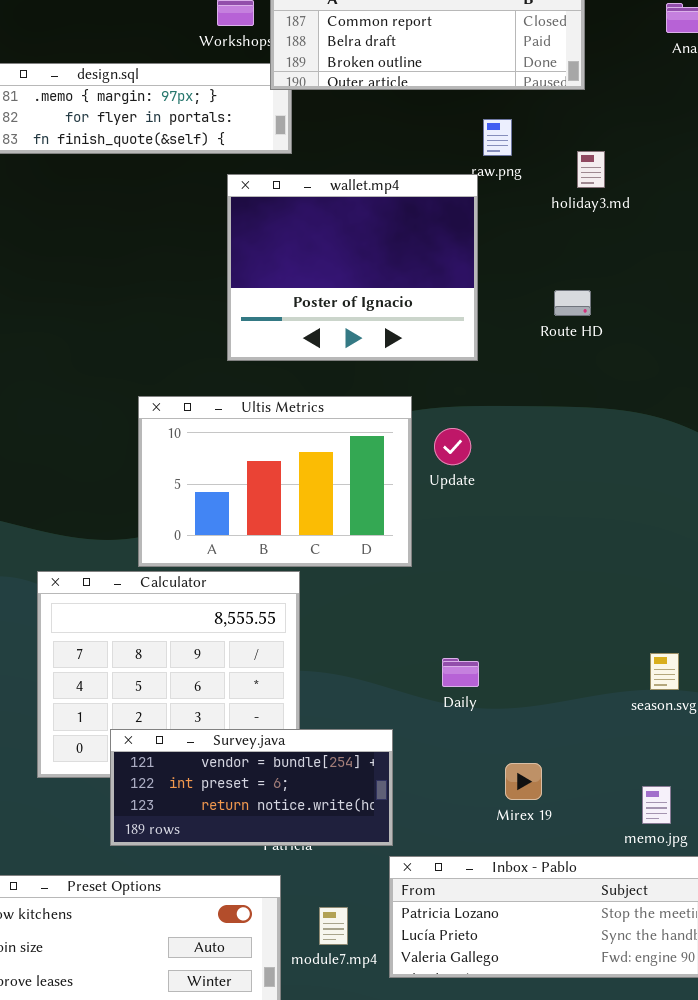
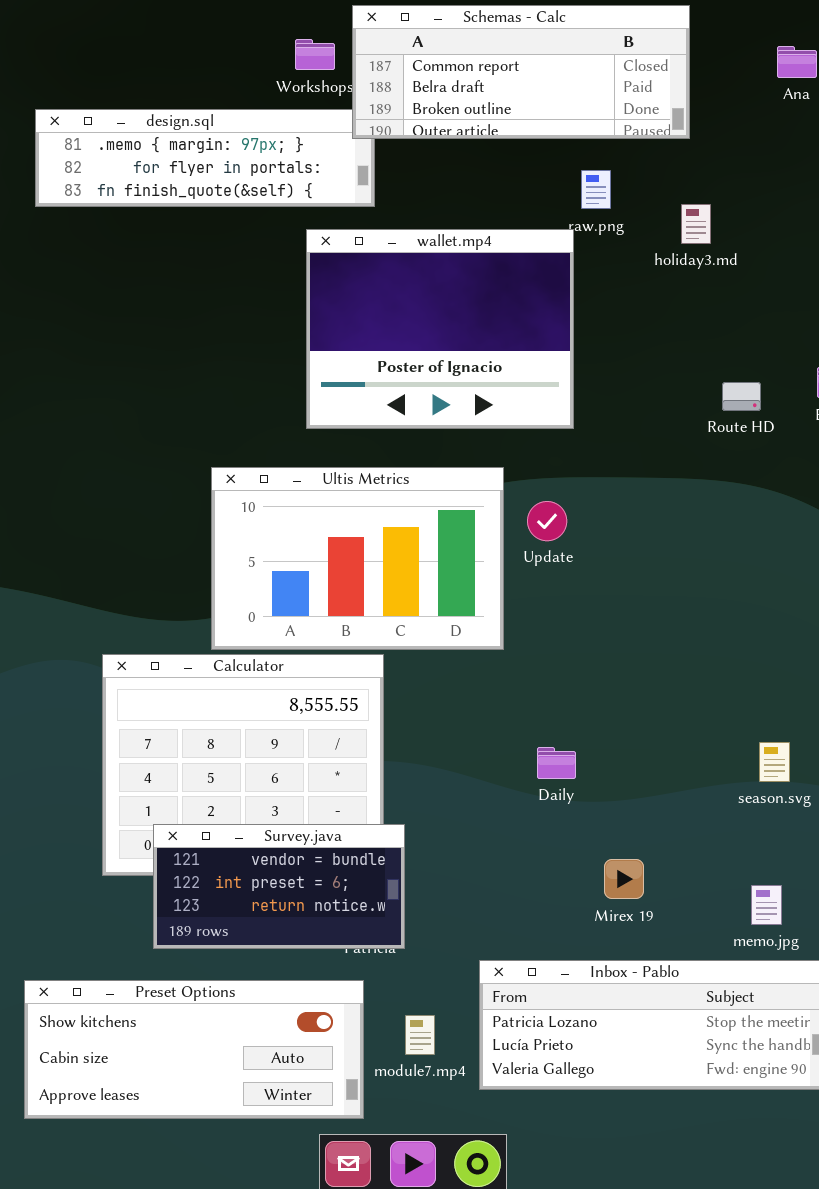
Route HD: [554,290,591,316] -> [722,382,761,411], moved
Survey.java: [110,729,393,846] -> [153,824,405,949], moved, resized

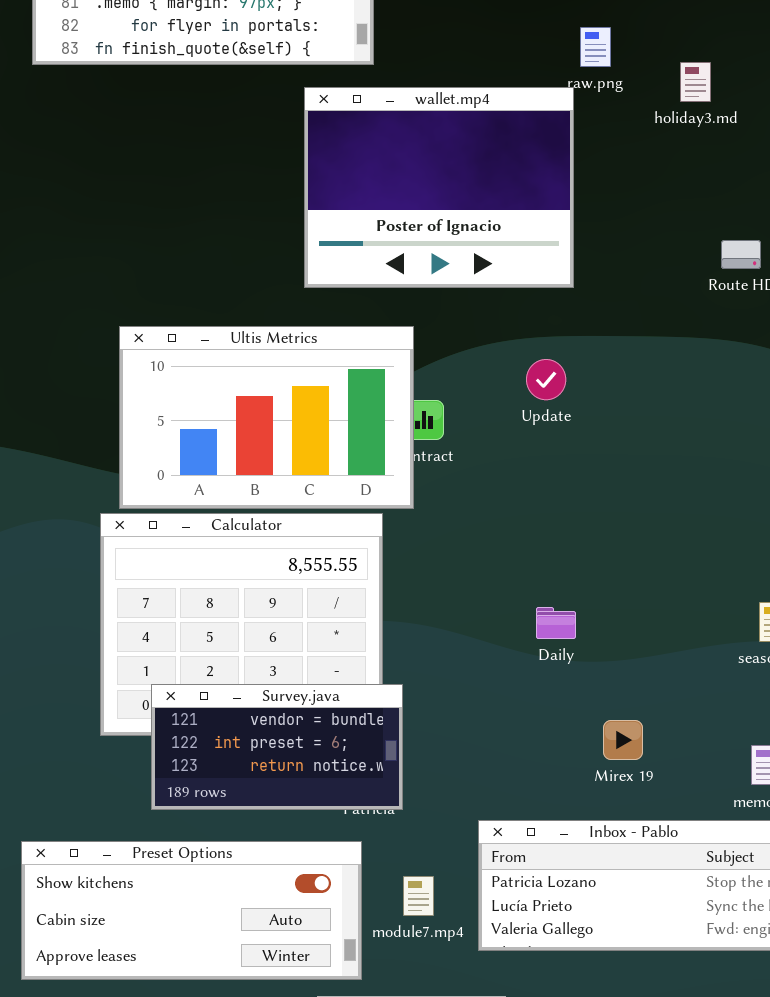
Ultis Metrics: [211,467,504,650] -> [119,326,414,509], moved

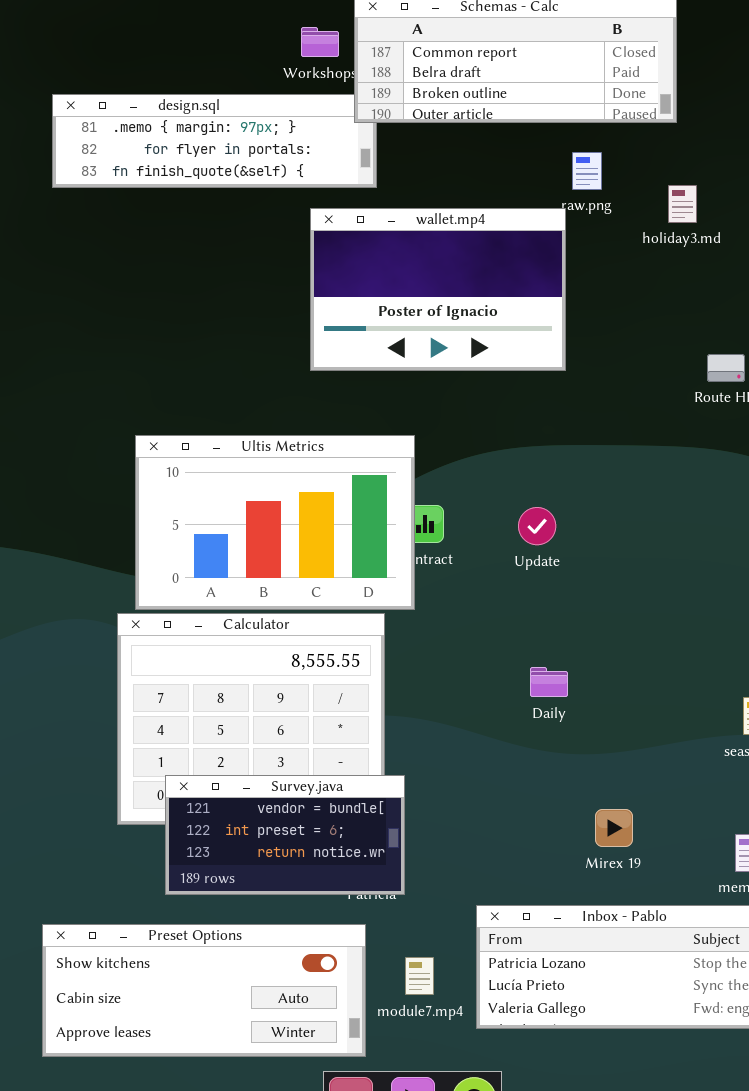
wallet.mp4: [304,87,574,288] -> [310,208,566,371], resized
Update: [526,359,566,400] -> [518,507,556,545], moved
Daily: [536,607,576,639] -> [530,667,568,697], moved

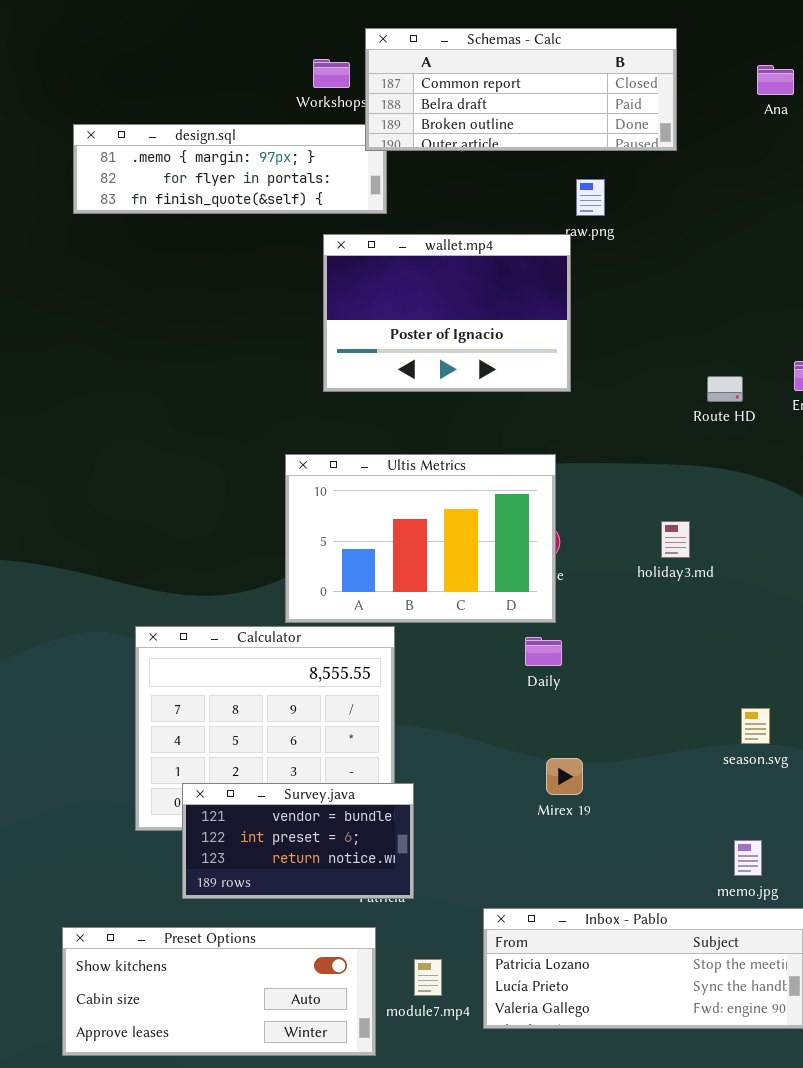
holiday3.md: [668,185,697,223] -> [661,521,690,558], moved
Ultis Metrics: [135,435,415,610] -> [285,454,556,623], moved
Daily: [530,667,568,697] -> [525,637,562,666], moved
Mirex 19: [595,809,633,847] -> [546,758,583,795], moved

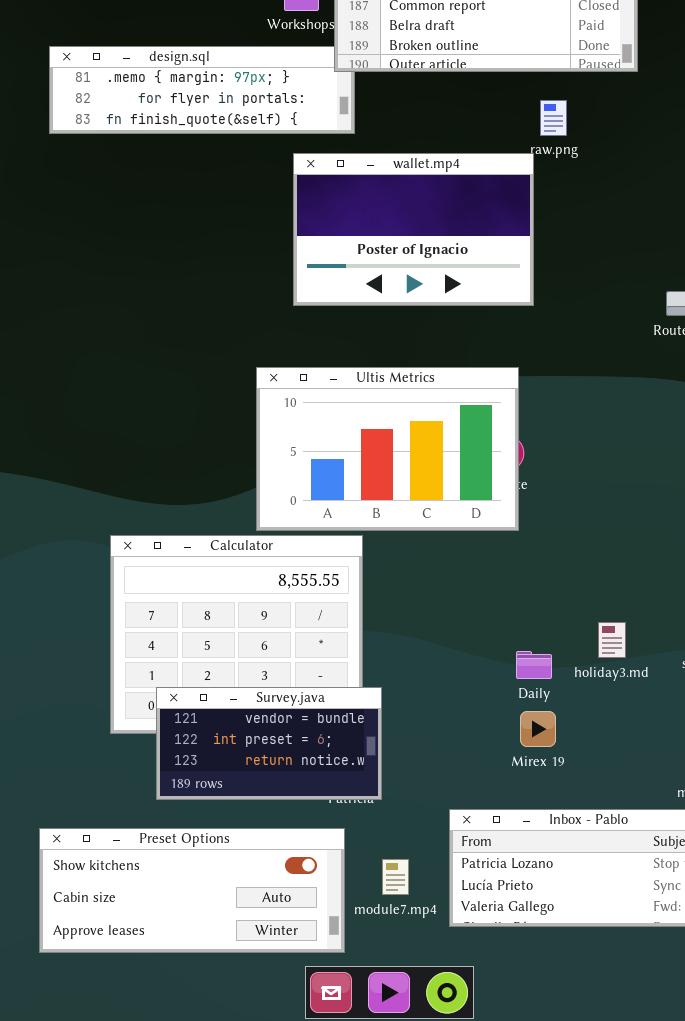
holiday3.md: [661,521,690,558] -> [598,622,626,658], moved
Daily: [525,637,562,666] -> [516,651,552,679], moved
Mirex 19: [546,758,583,795] -> [520,711,556,747], moved

